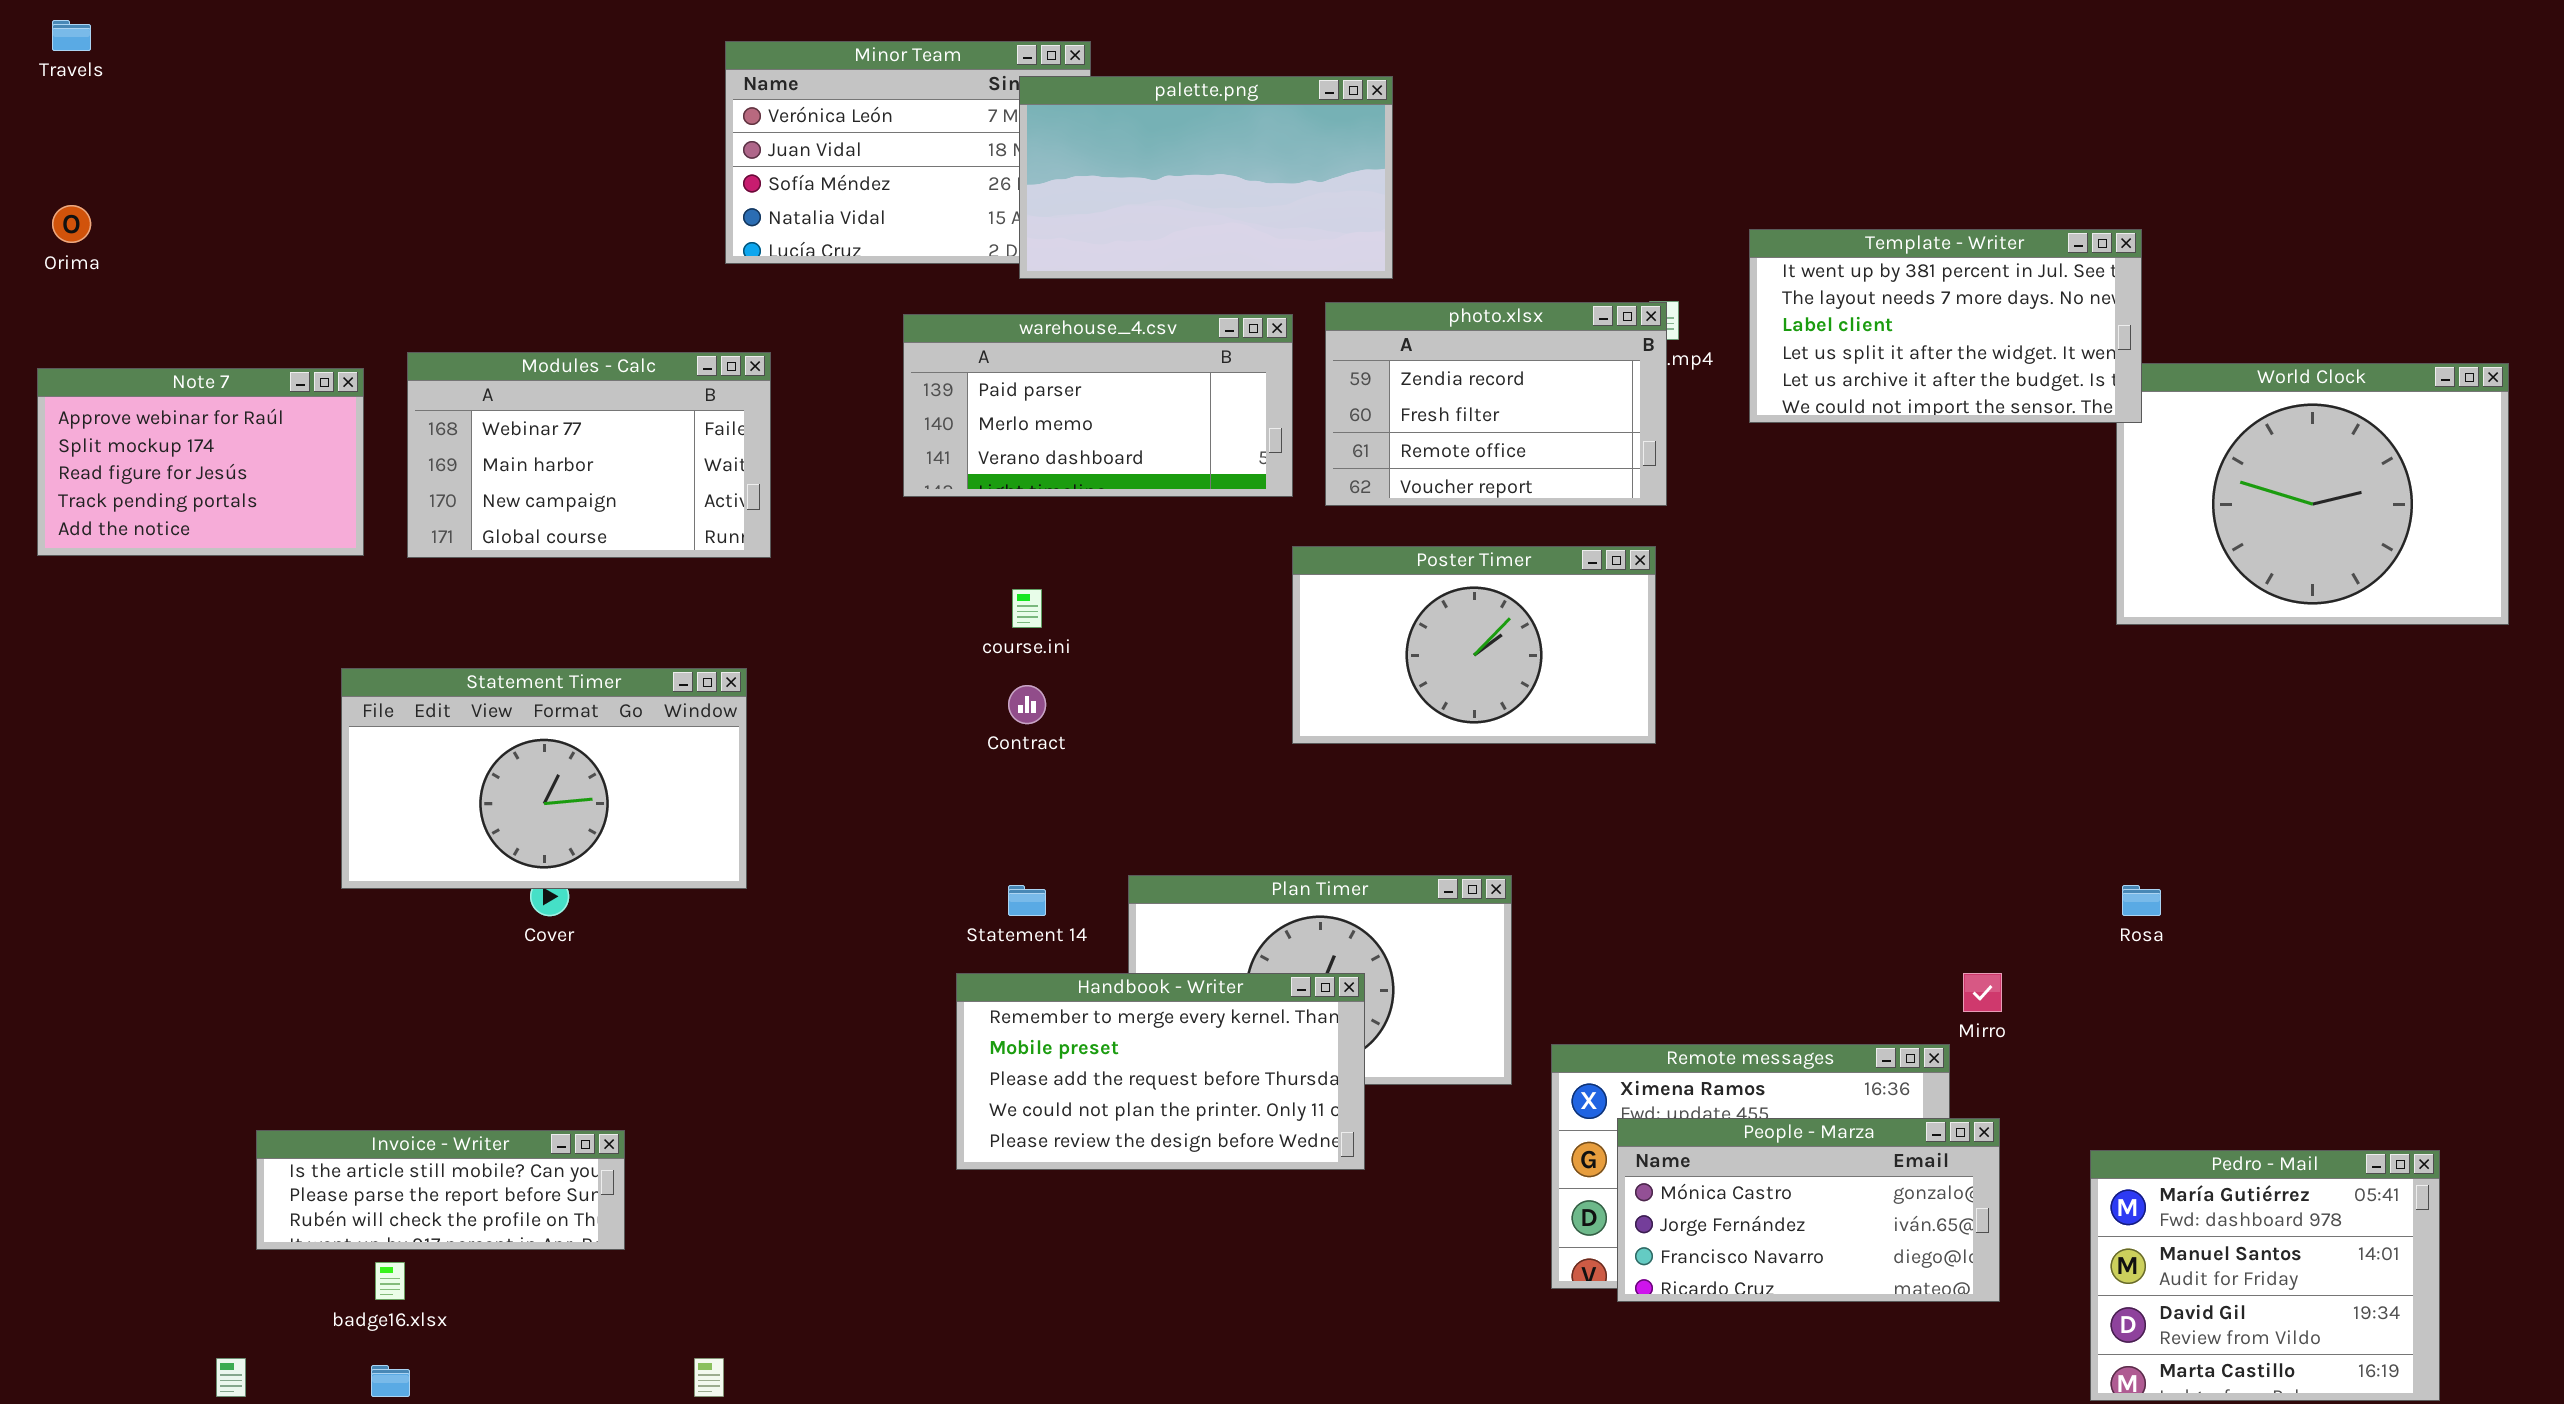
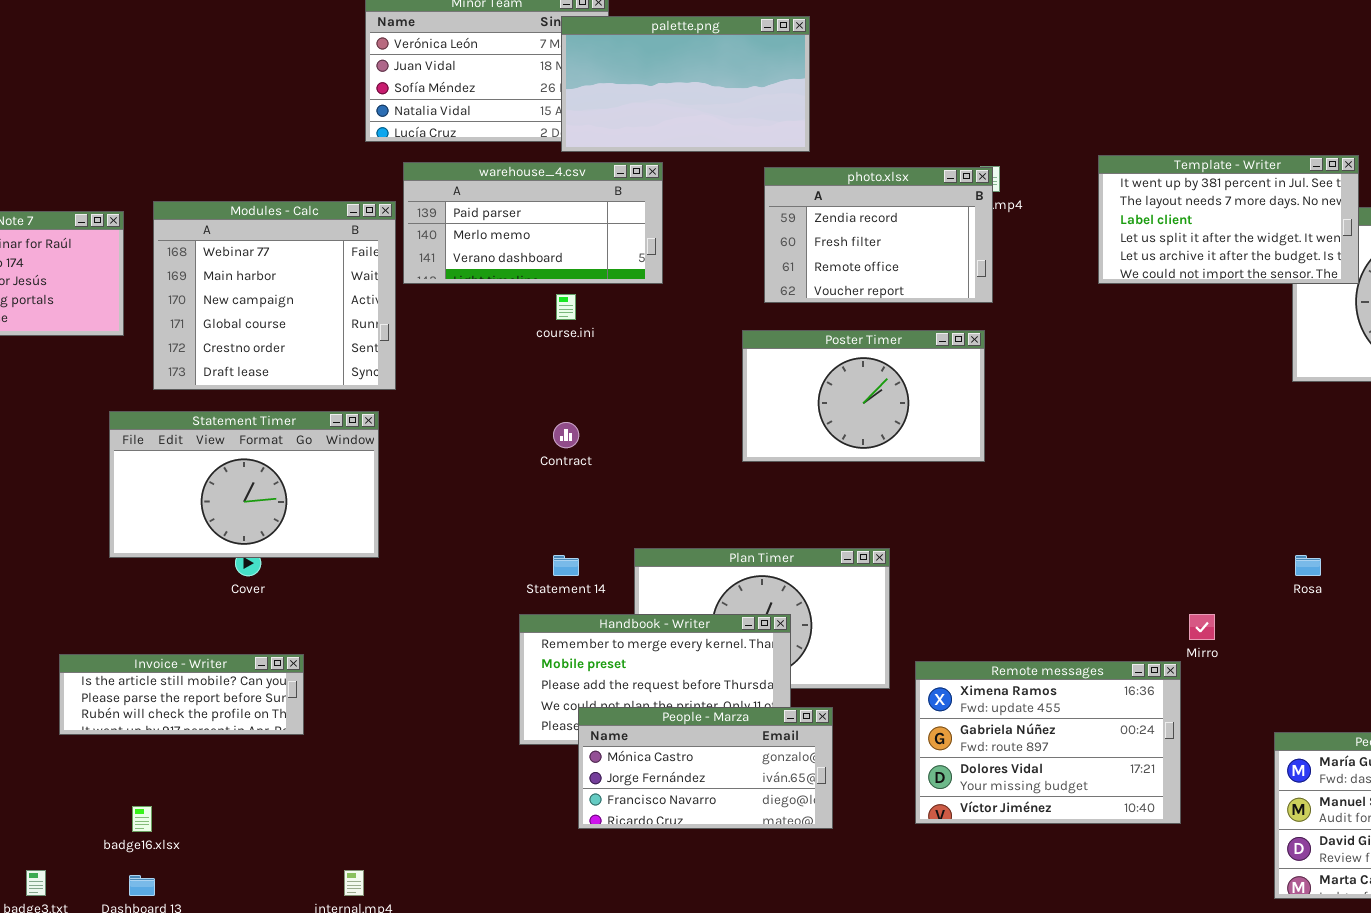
Template - Writer: [1749,229,2142,423] -> [1098,155,1359,284], moved
warehouse_4.csv: [903,314,1293,497] -> [403,162,663,284], moved
Modules - Calc: [407,352,771,558] -> [153,201,396,390], resized
course.ini: [1012,589,1042,628] -> [556,294,576,320], moved
People - Marza: [1617,1118,2000,1302] -> [578,707,833,829], moved
Invoice - Writer: [256,1130,625,1250] -> [59,654,304,735], moved

